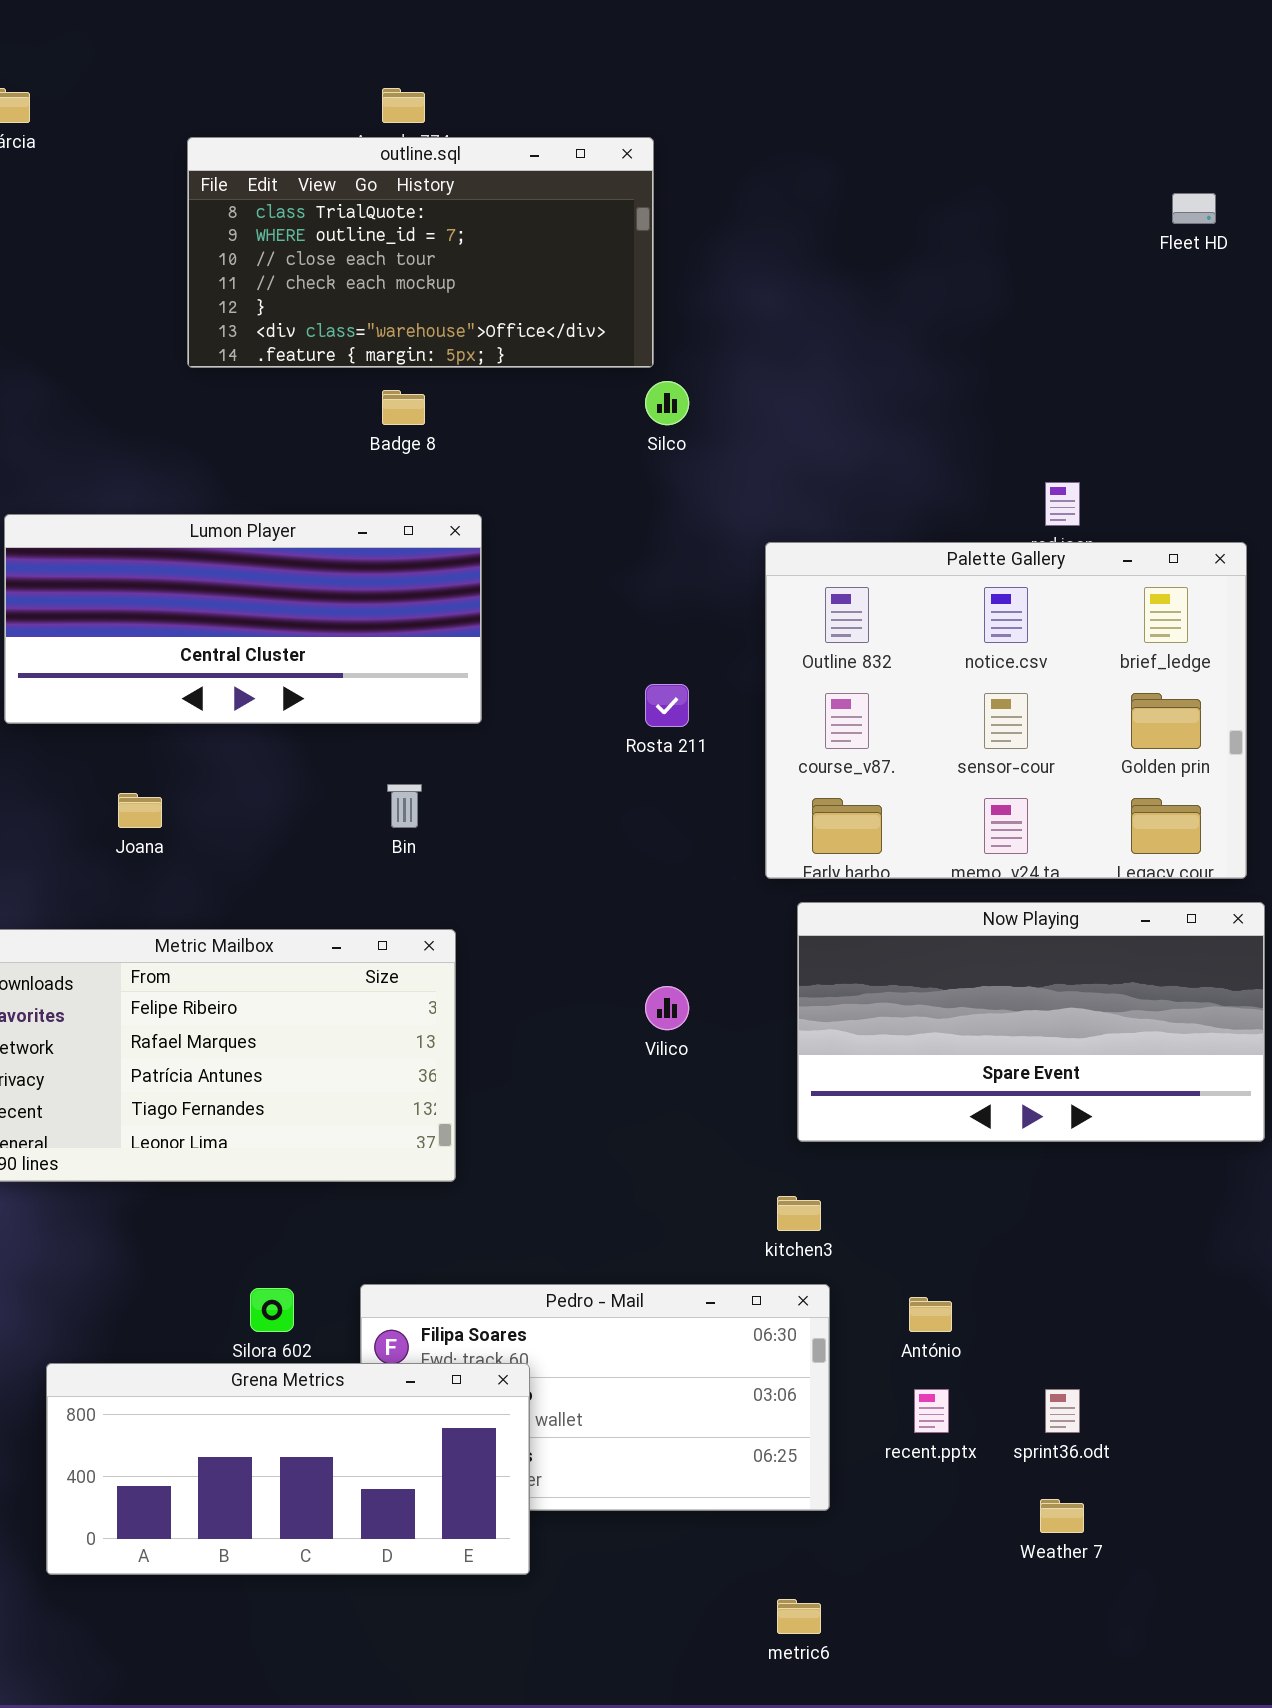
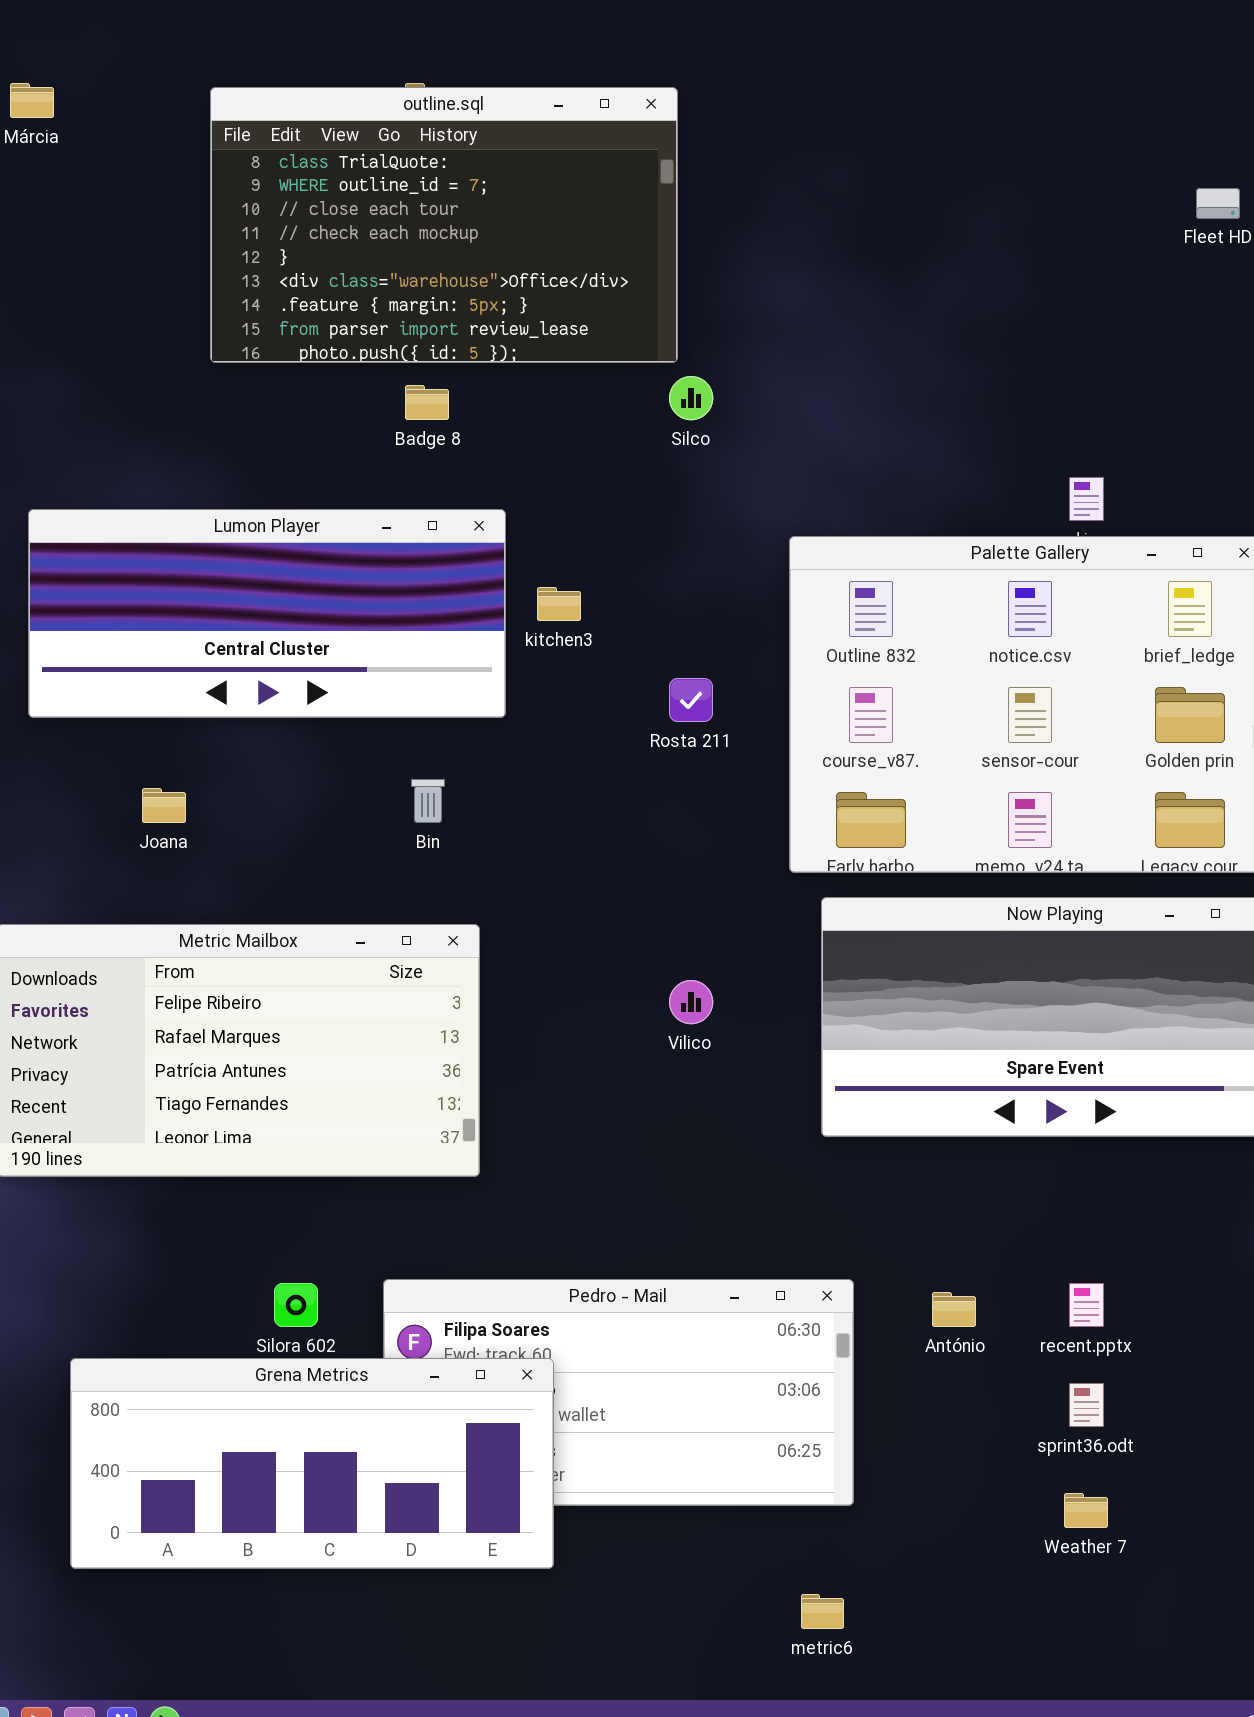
outline.sql: [187,137,654,368] -> [210,87,678,363], resized
kitchen3: [777,1196,821,1231] -> [537,587,581,621], moved
recent.pptx: [914,1389,949,1433] -> [1069,1283,1104,1327], moved

